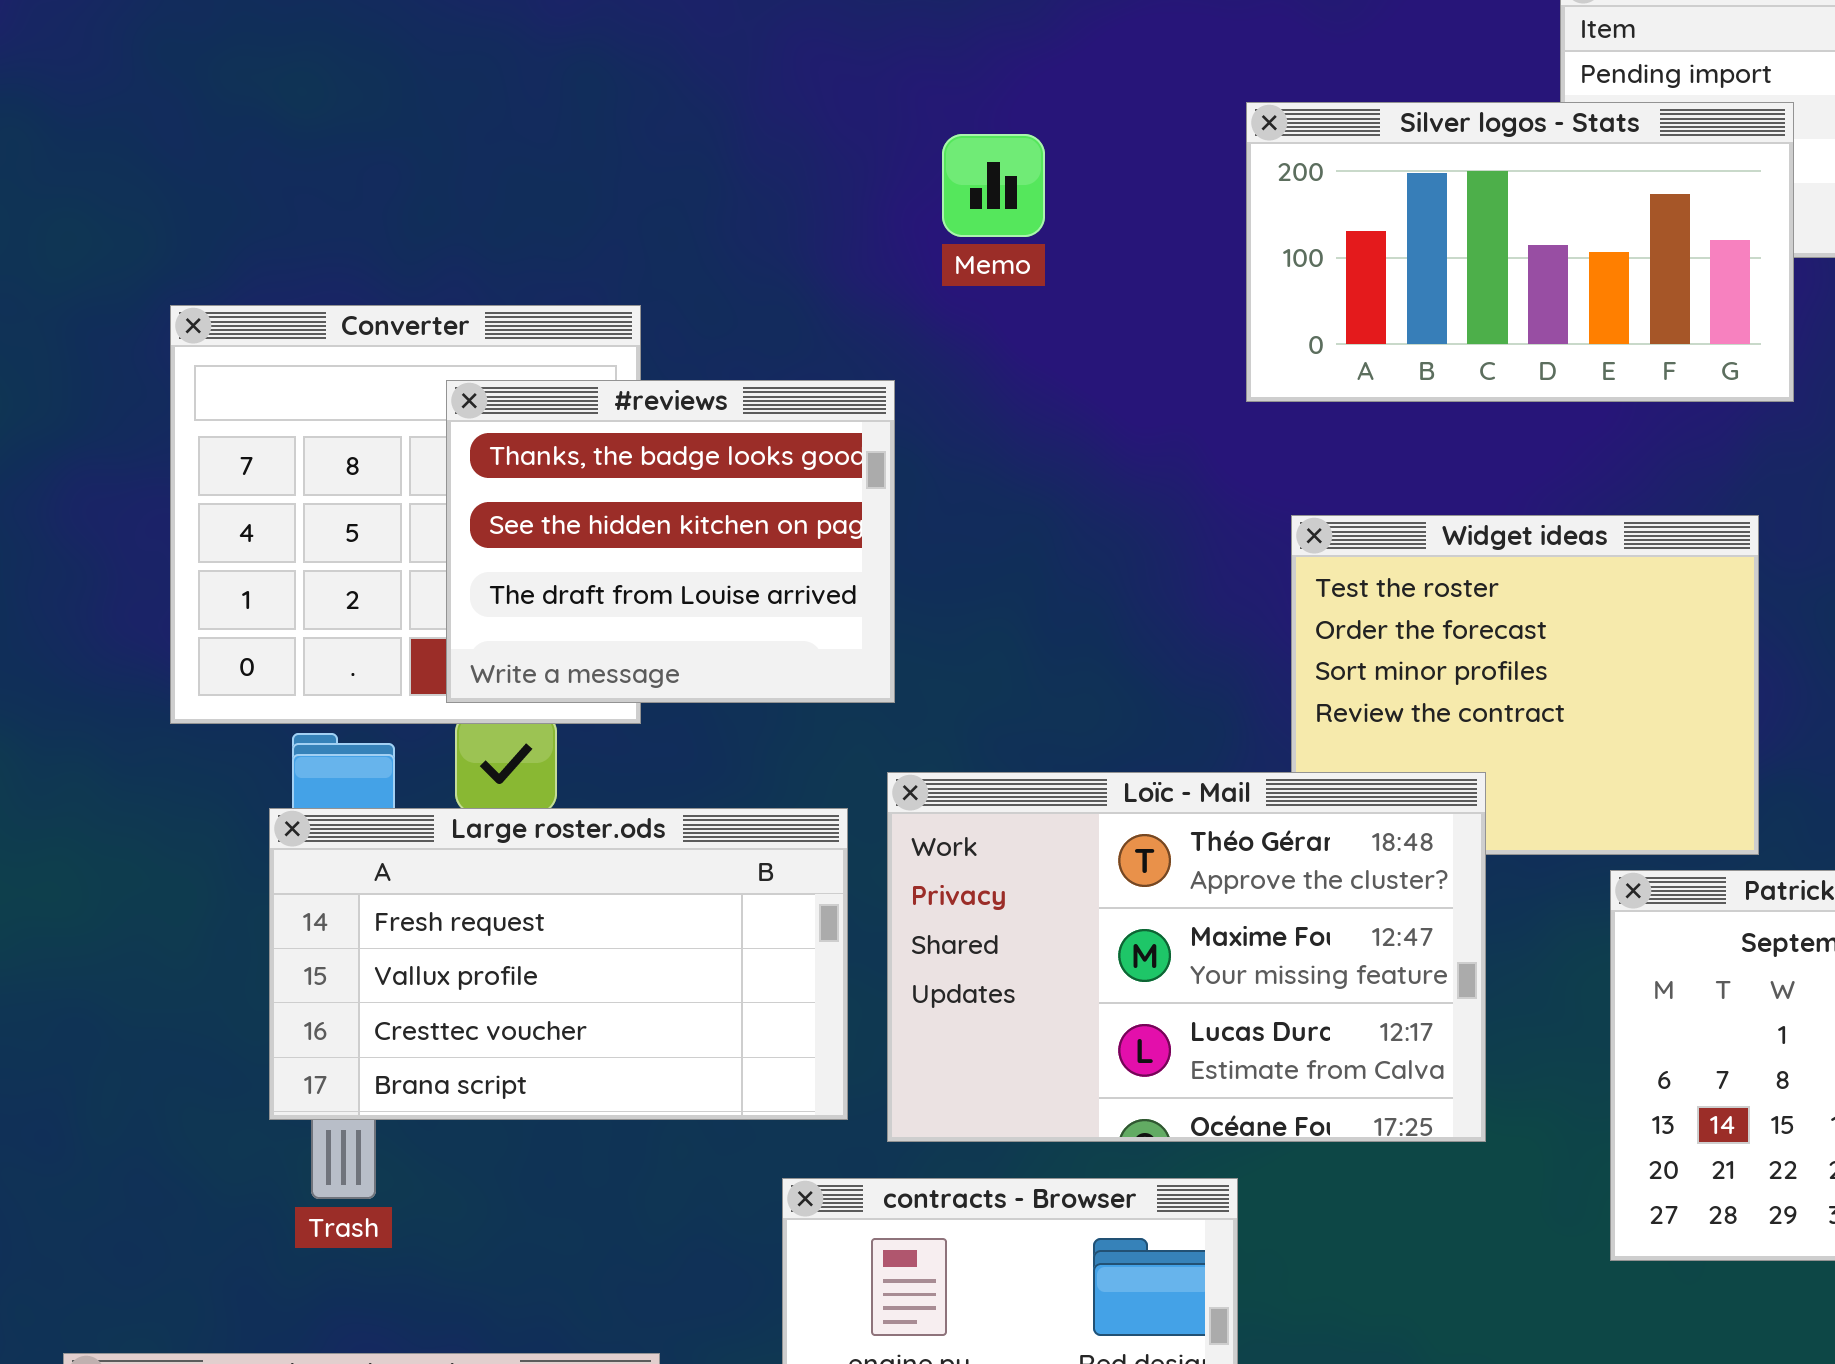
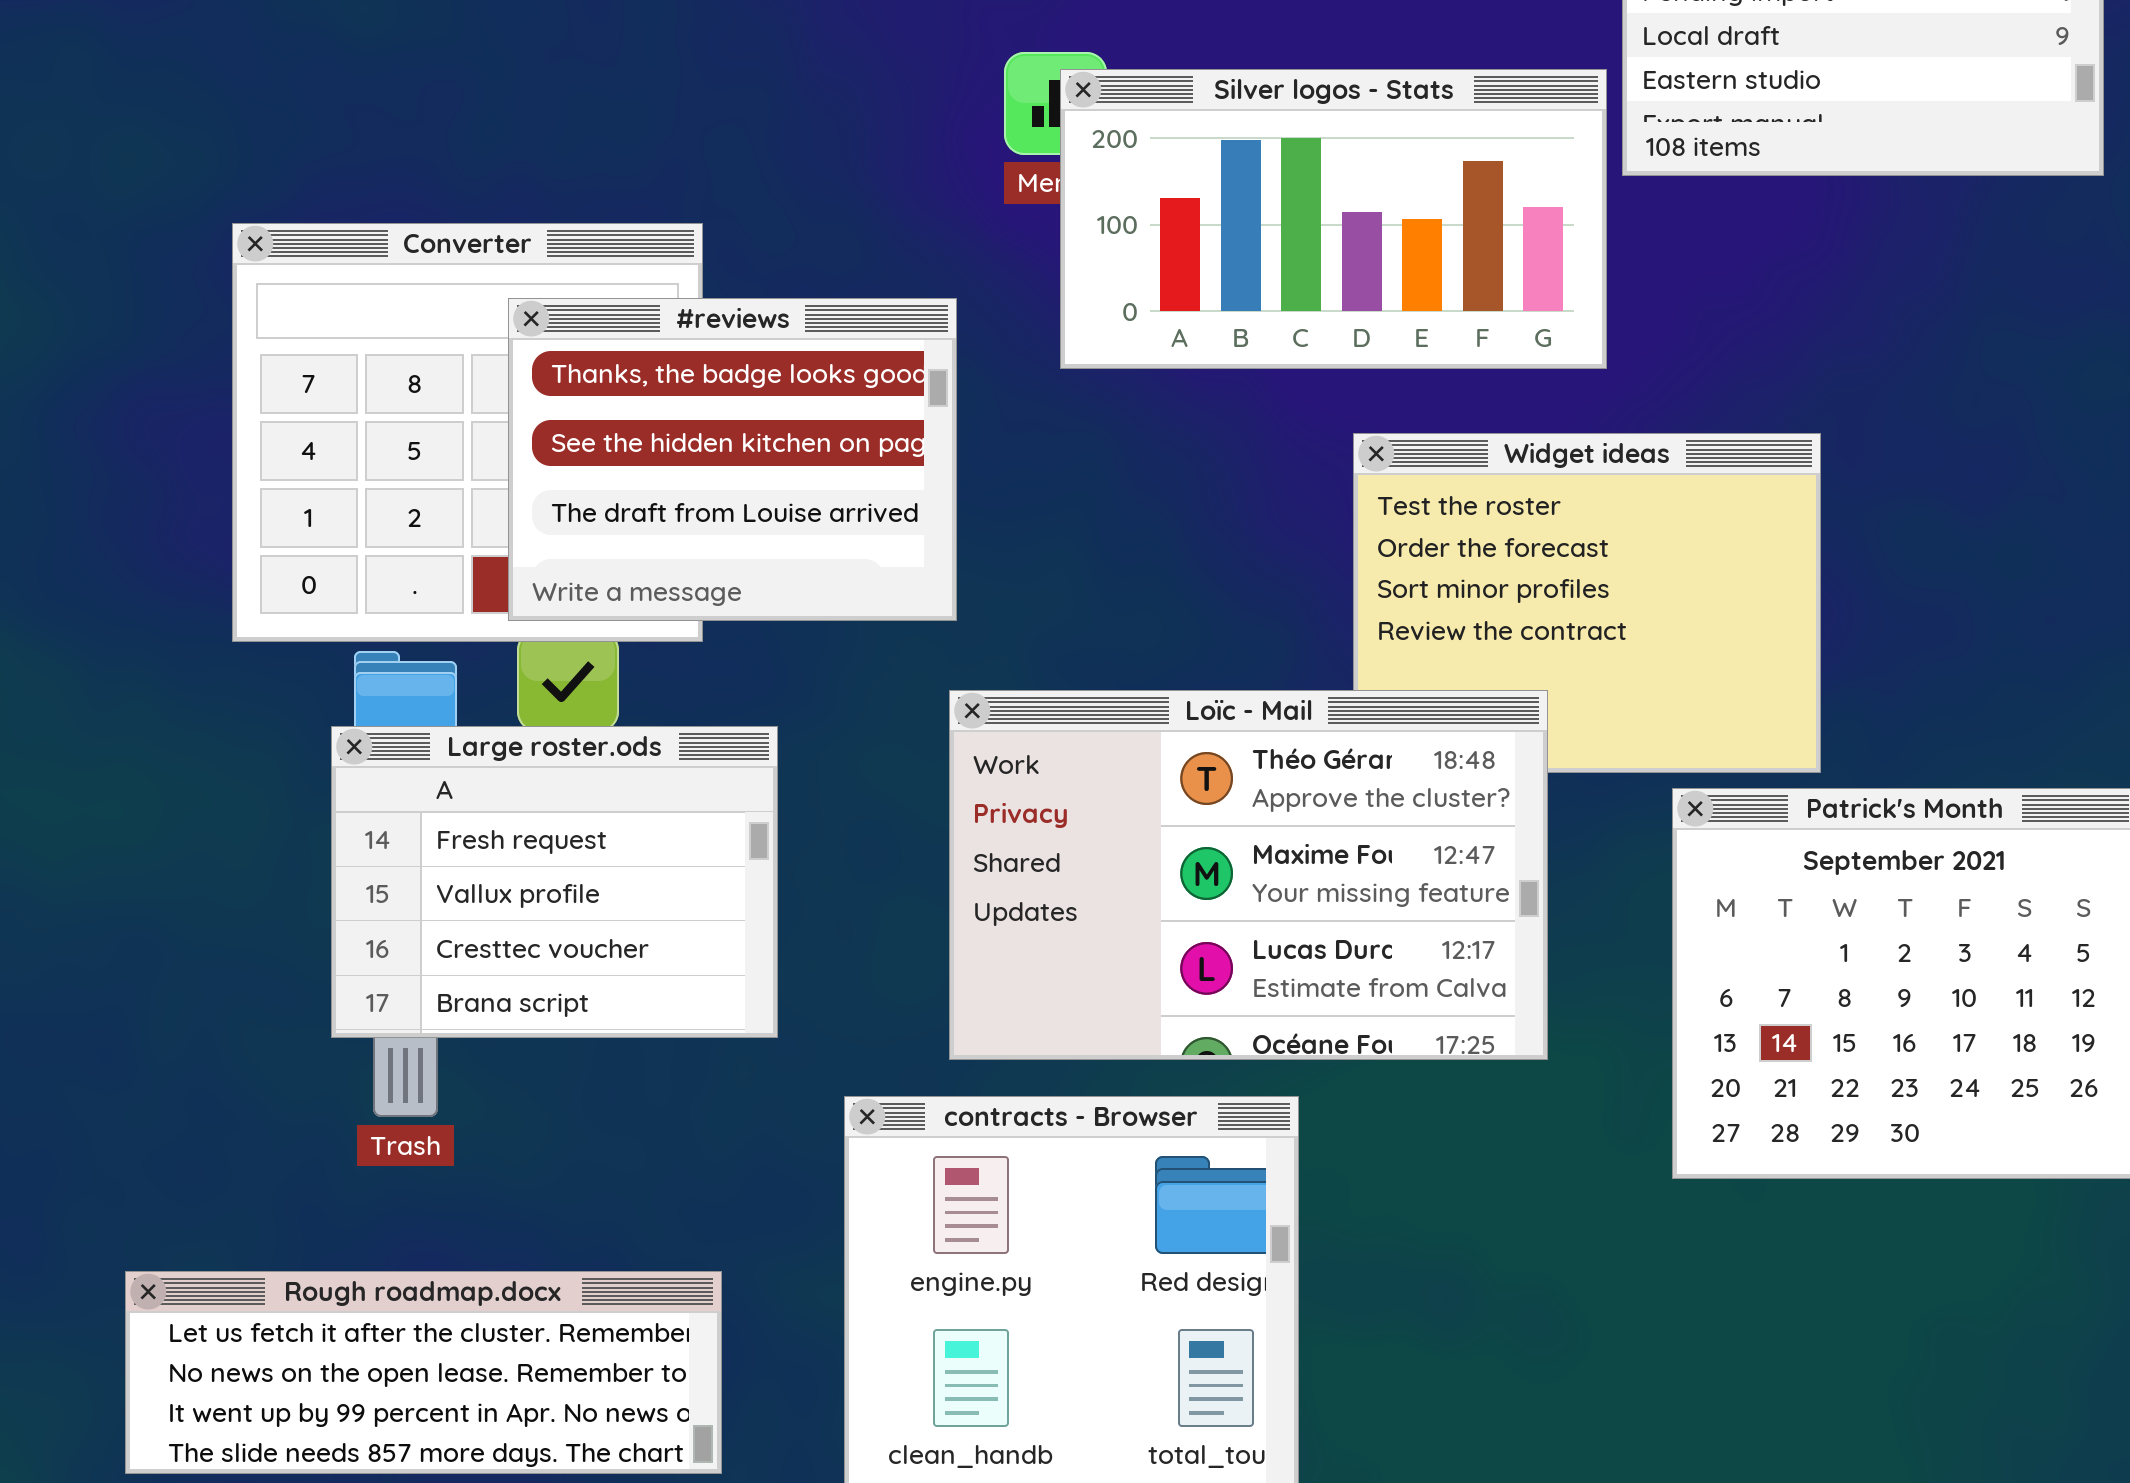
Silver logos - Stats: [1246,102,1794,402] -> [1060,69,1607,369], moved
Large roster.ods: [269,808,848,1120] -> [331,726,778,1038], resized

